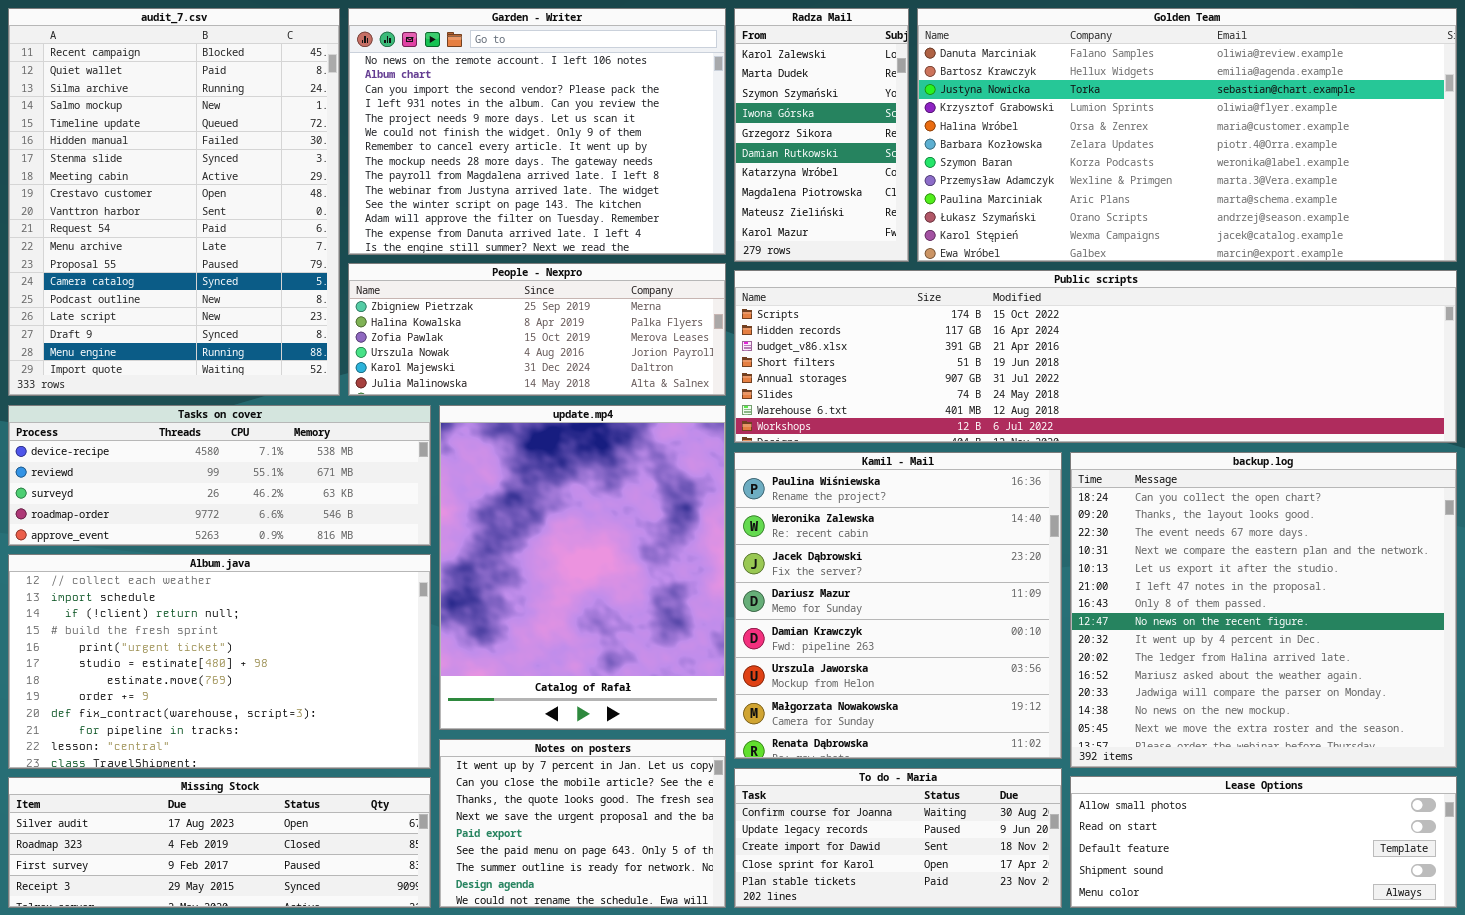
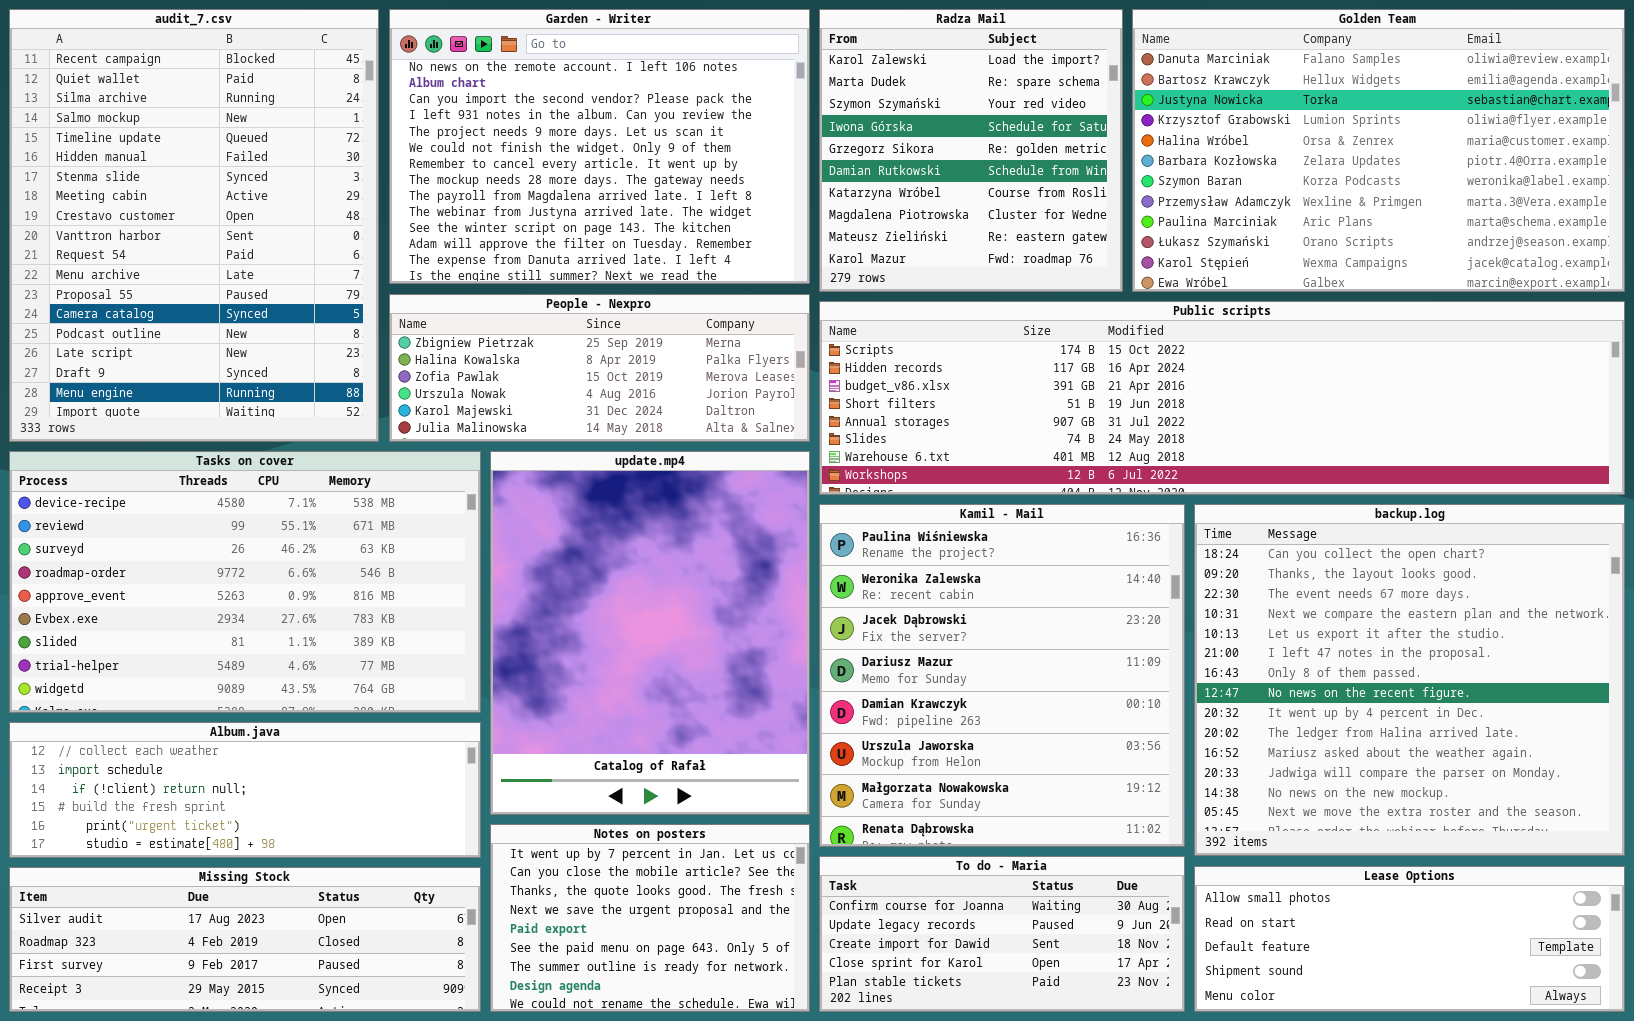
Radza Mail: [734,8,909,262] -> [819,9,1123,292], resized
Golden Team: [917,8,1457,262] -> [1132,9,1625,292], resized
Tasks on cover: [8,405,431,546] -> [9,451,481,713], resized
Album.java: [8,554,431,769] -> [9,722,481,858], resized

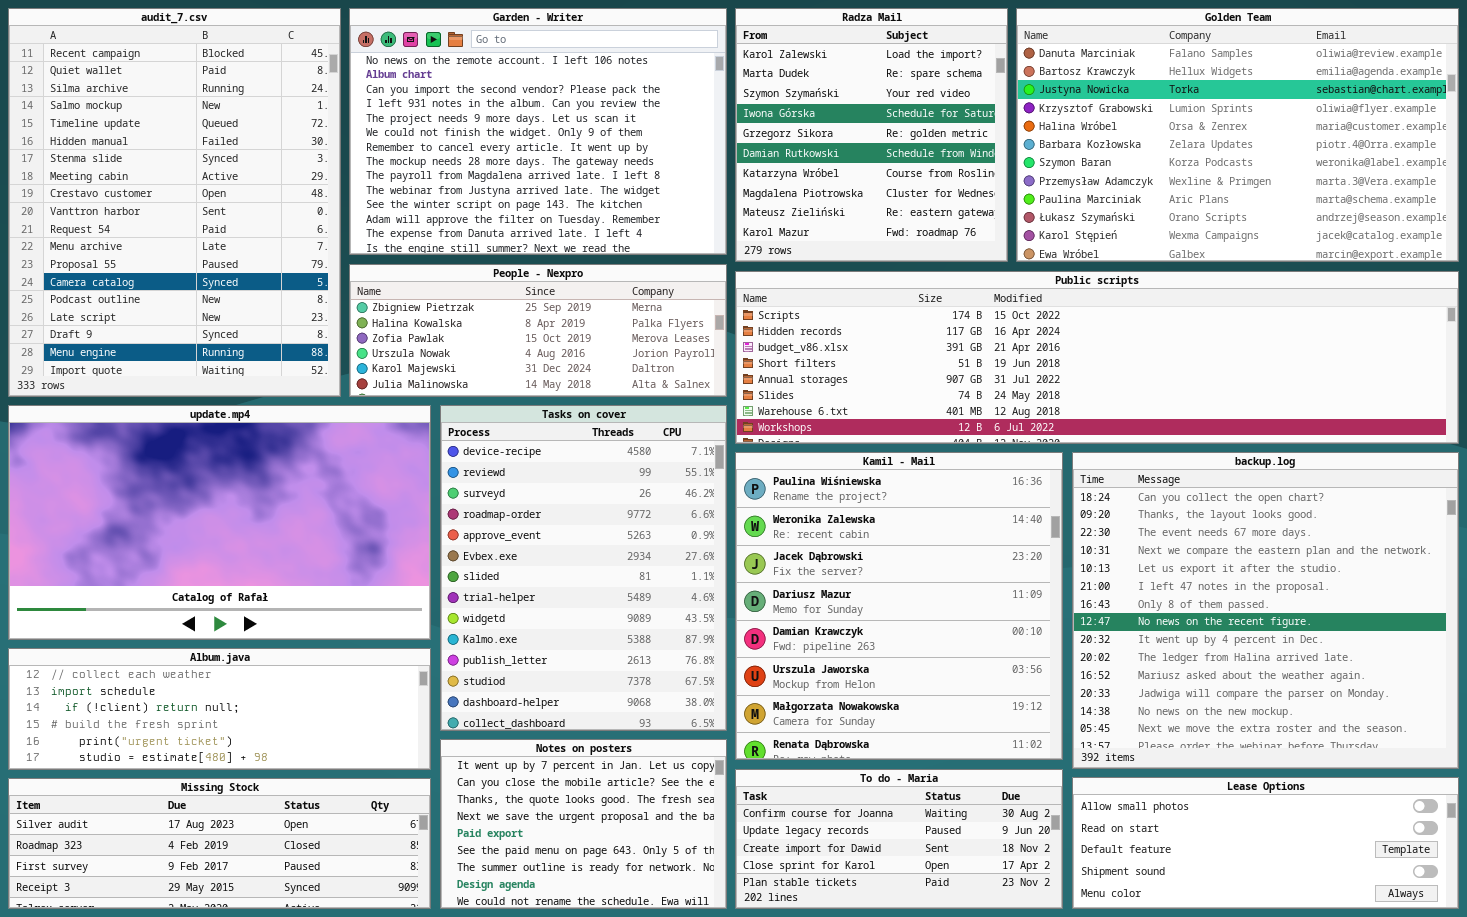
Tasks on cover: [9,451,481,713] -> [440,405,727,731], moved, resized
update.mp4: [490,451,810,815] -> [8,405,431,640], moved, resized

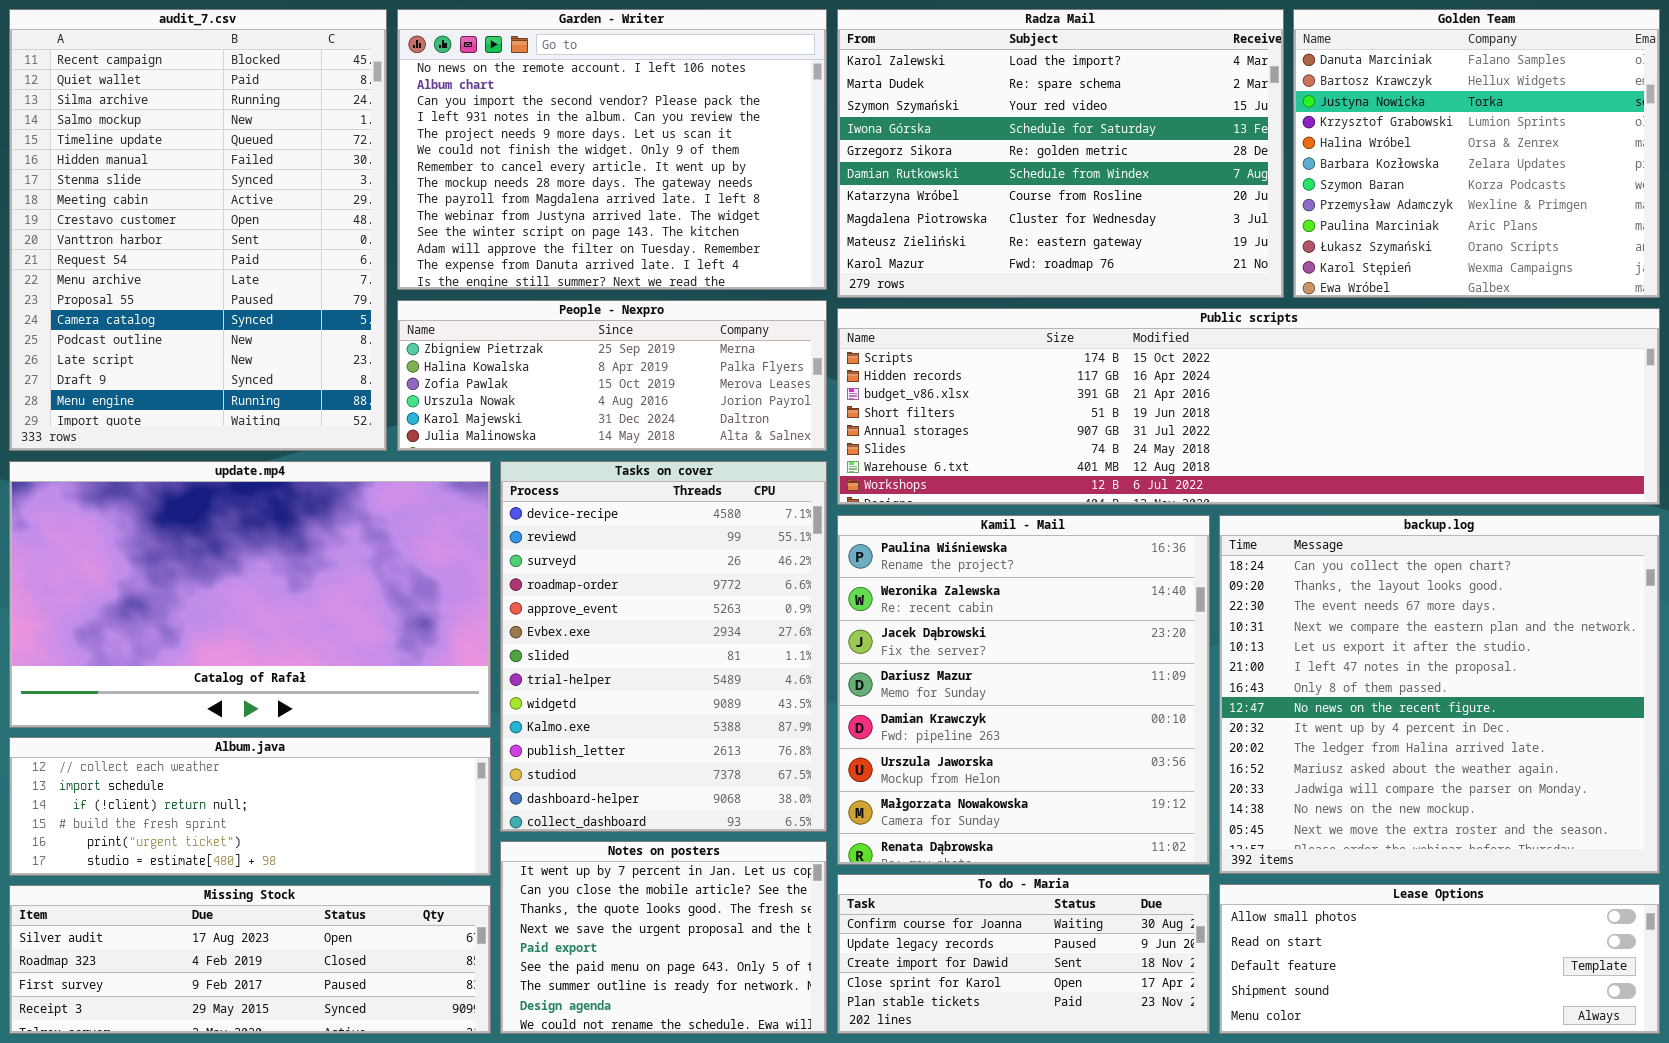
Radza Mail: [735,8,1008,262] -> [837,9,1284,298], resized
Golden Team: [1016,8,1459,262] -> [1293,9,1660,298], resized

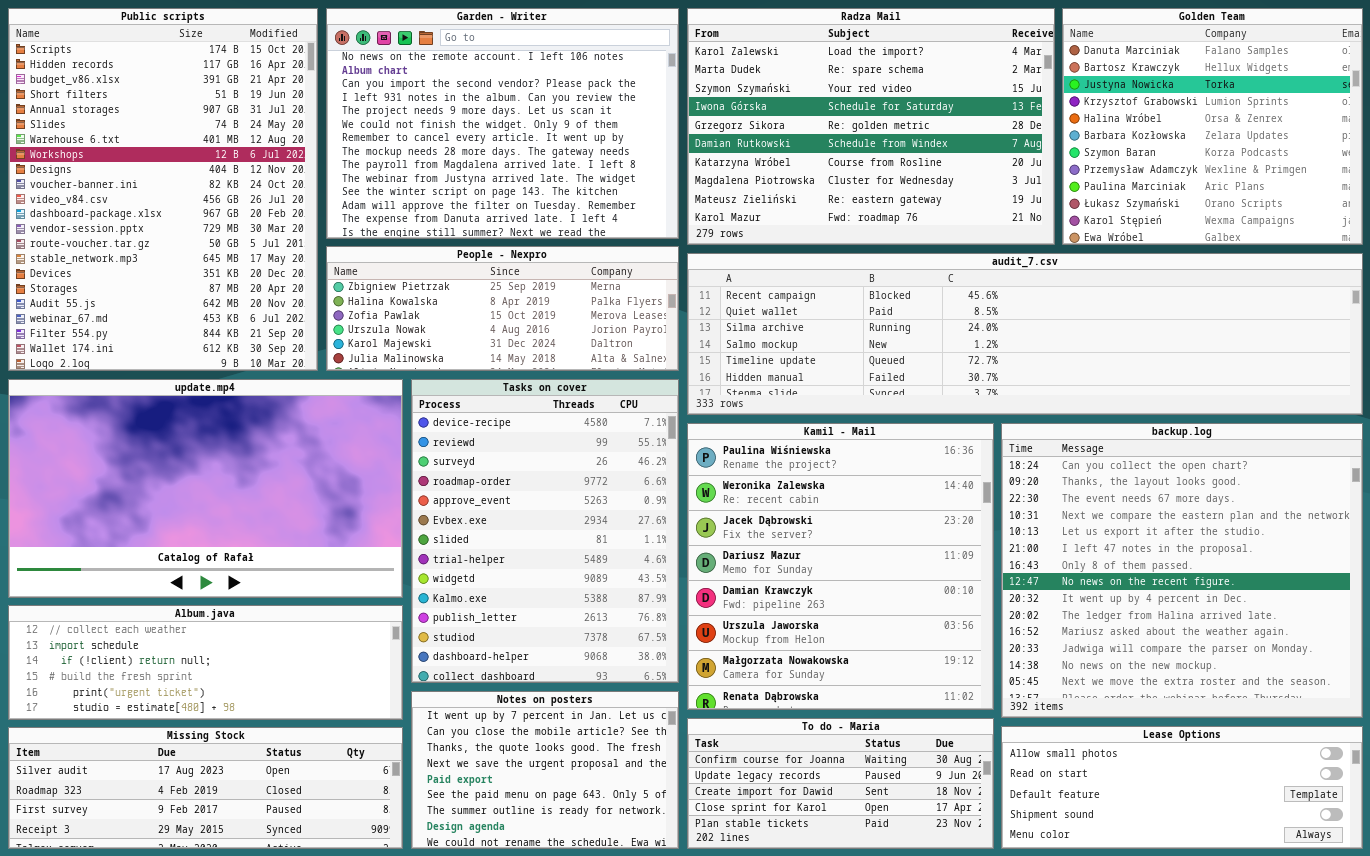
audit_7.csv: [9,9,387,451] -> [687,253,1363,415], moved, resized
Public scripts: [837,308,1660,505] -> [8,8,318,371], moved, resized

